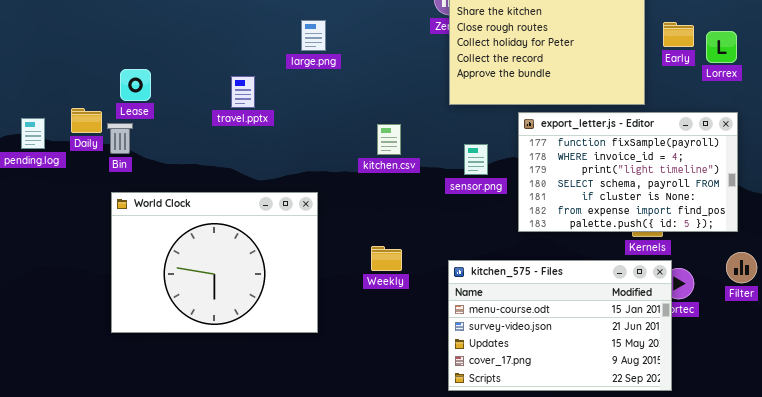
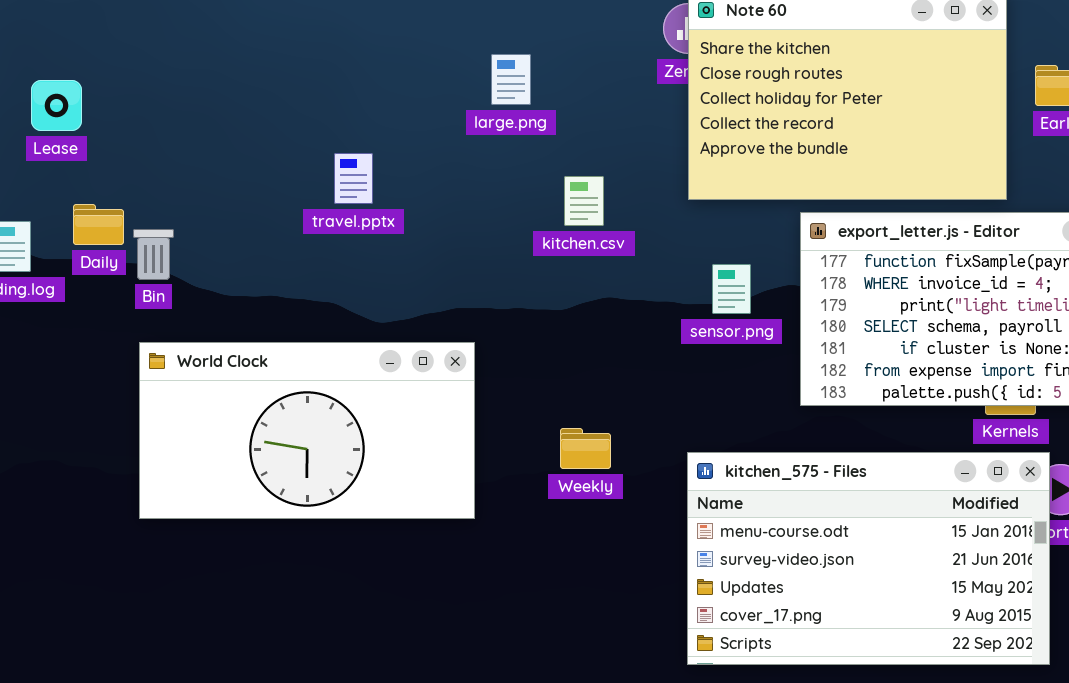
large.png: [301,20,326,51] -> [491,54,531,105], moved
Lease: [120,69,151,101] -> [31,80,82,131], moved
kitchen.csv: [377,124,401,155] -> [564,176,604,226], moved
World Clock: [111,192,318,333] -> [139,342,475,519], resized

